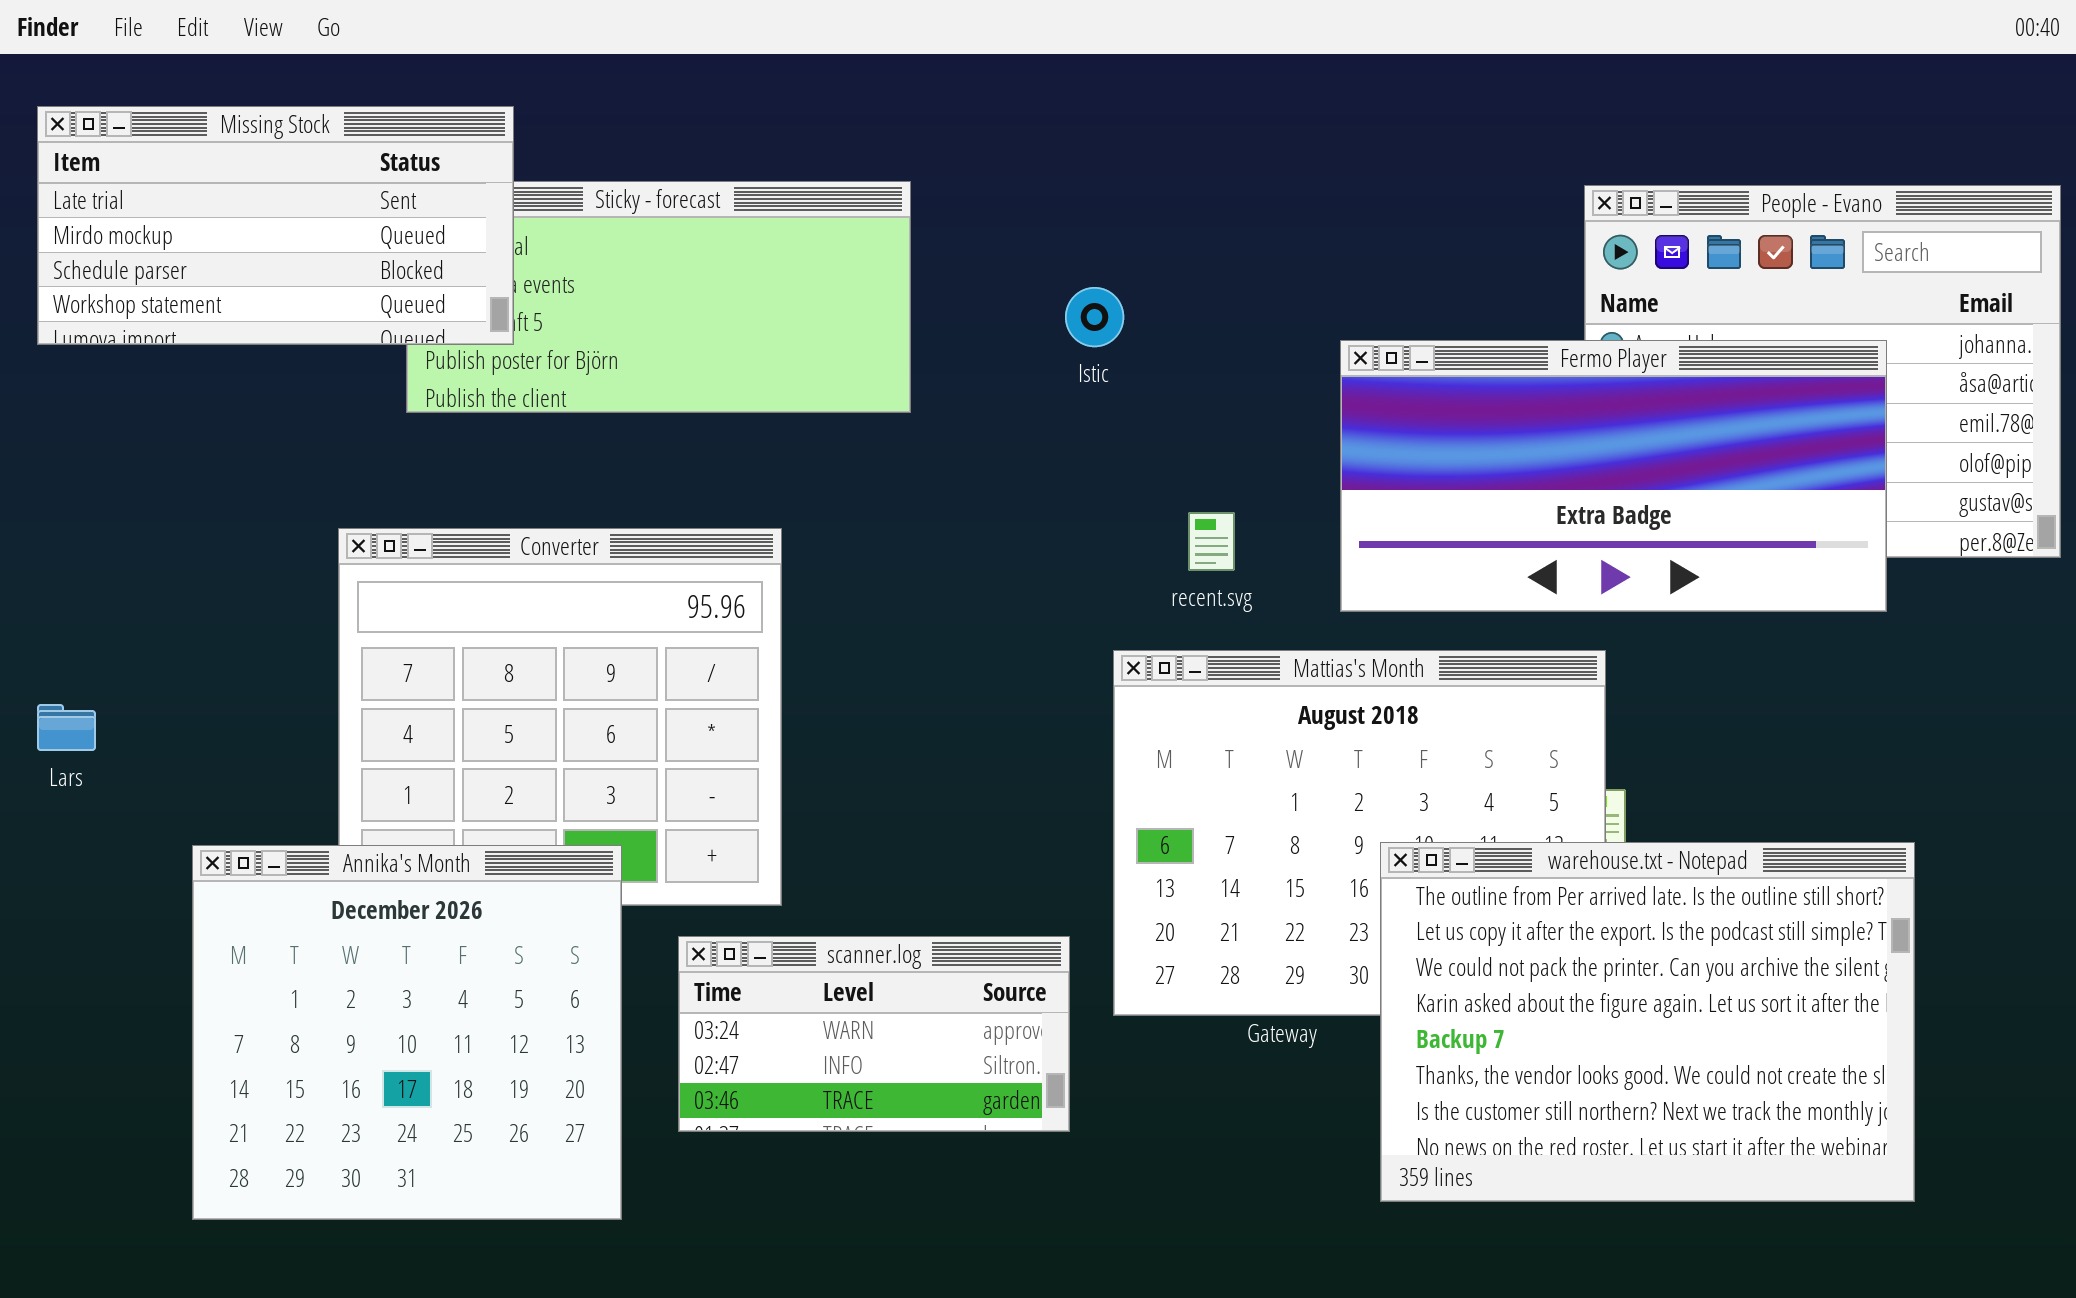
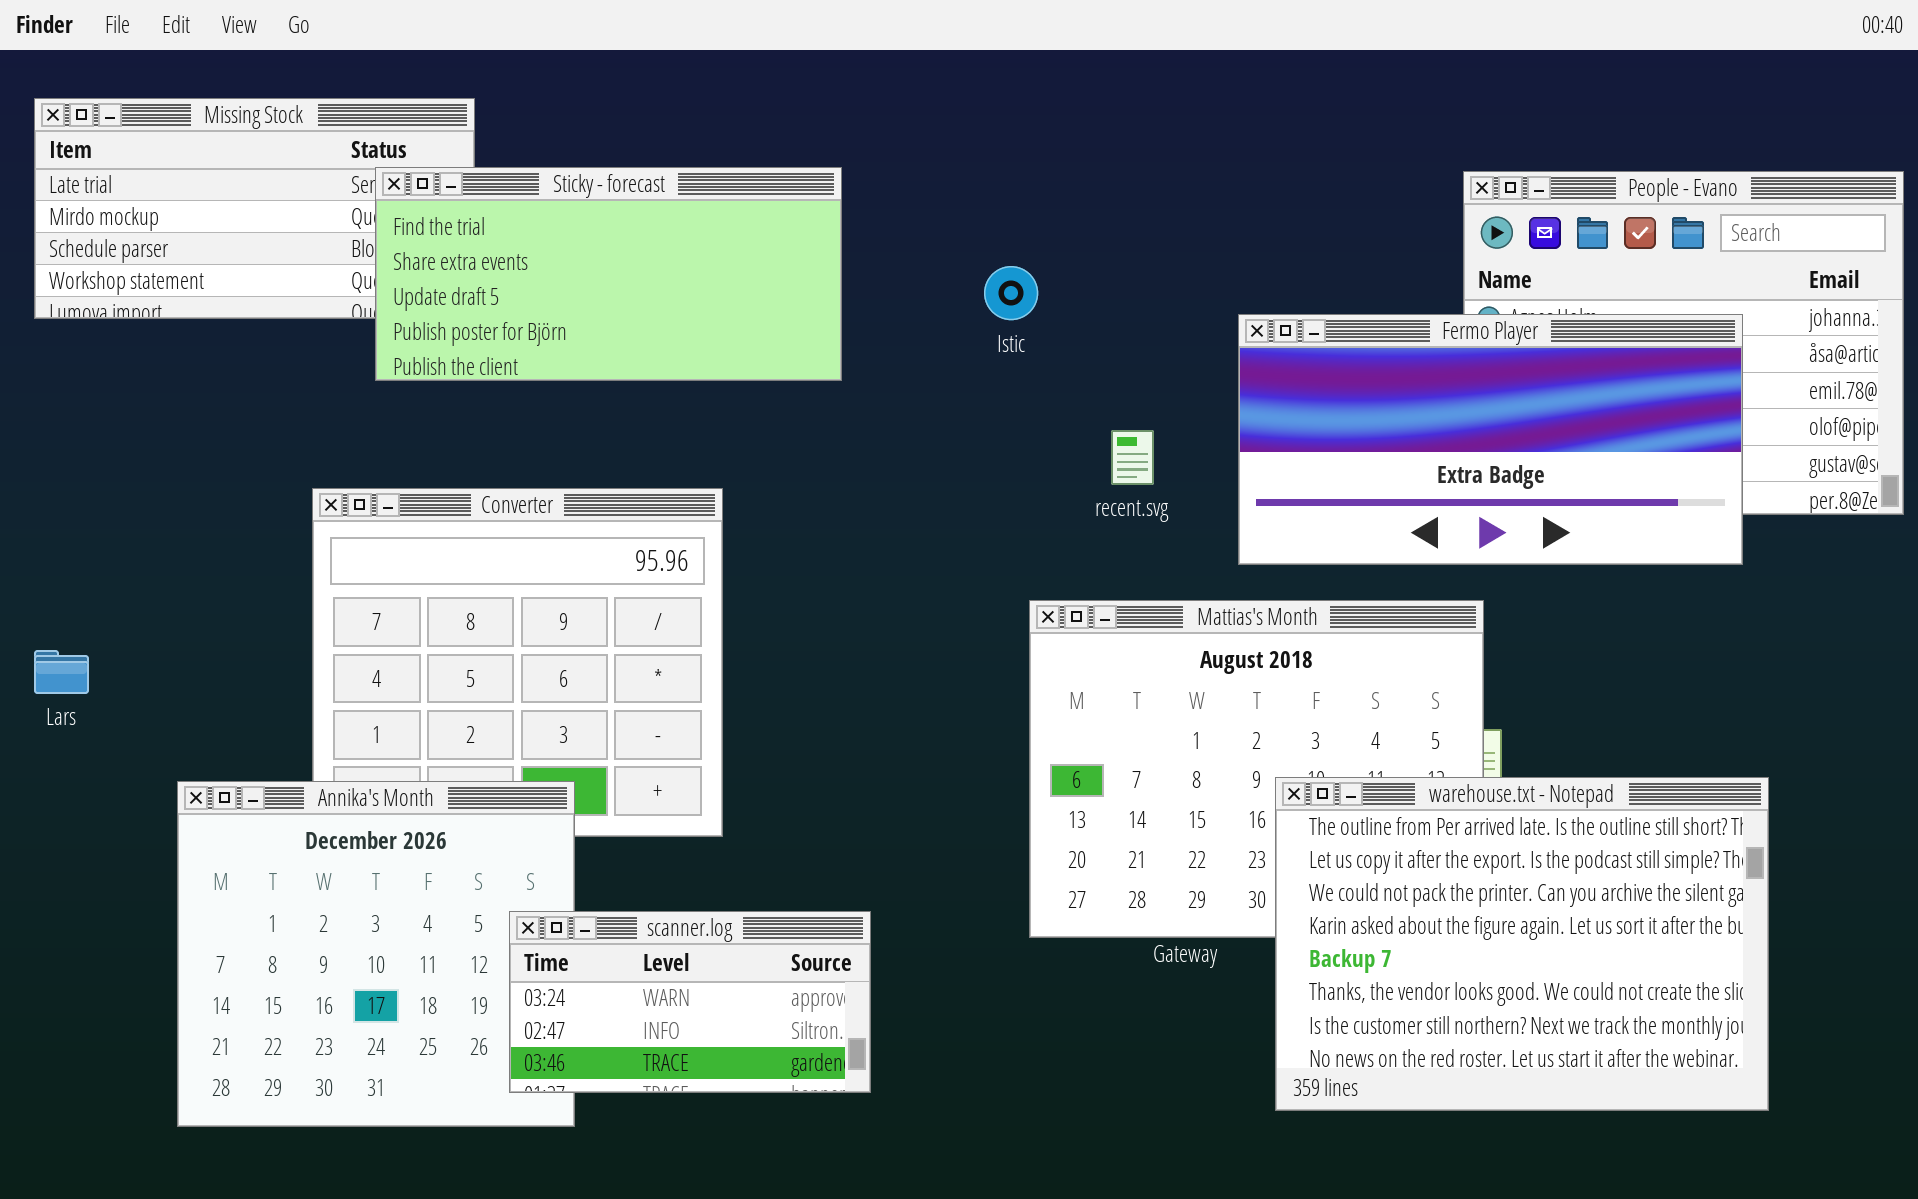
Sticky - forecast: [406,181,911,413] -> [375,167,842,381], raised
recent.svg: [1188,512,1235,571] -> [1111,430,1154,485], moved
scanner.log: [678,936,1070,1132] -> [509,911,871,1093], moved

